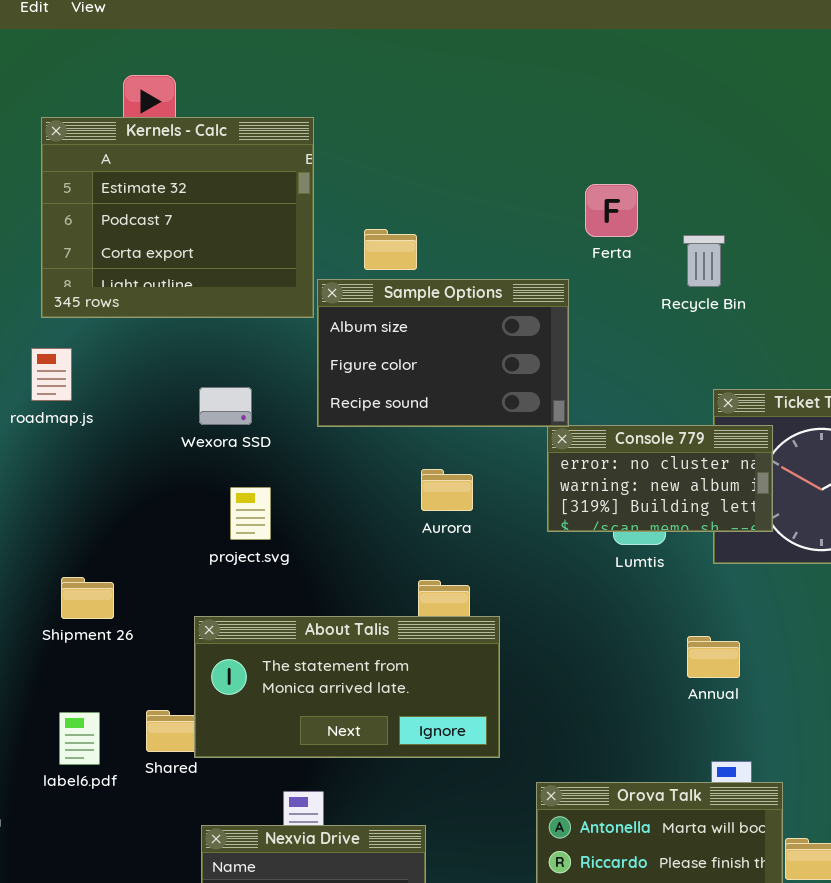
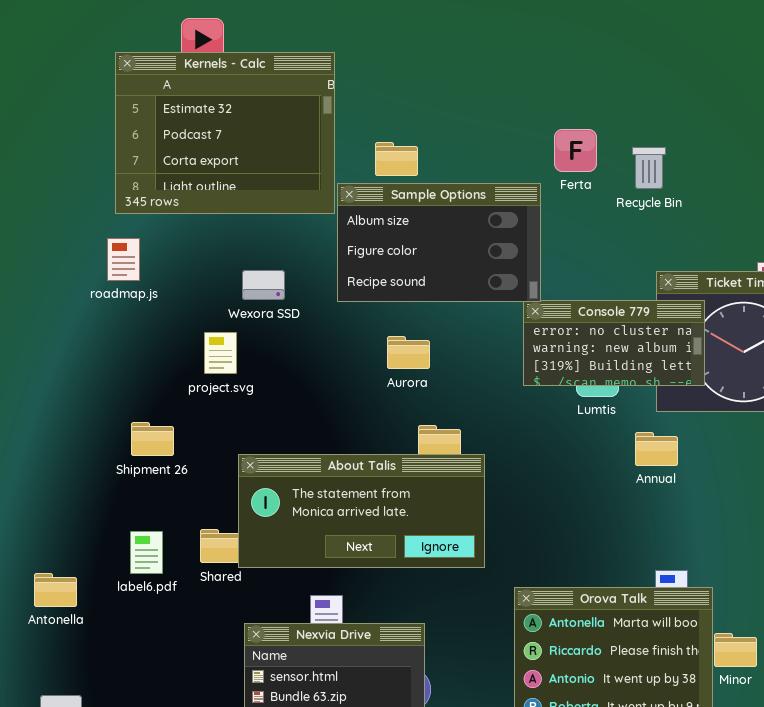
Ferta: [585,184,638,237] -> [554,129,597,172], moved
Aurora: [421,469,473,511] -> [387,336,430,369], moved
project.svg: [230,487,271,540] -> [204,332,237,374], moved
Annual: [687,636,740,678] -> [635,432,678,466], moved

